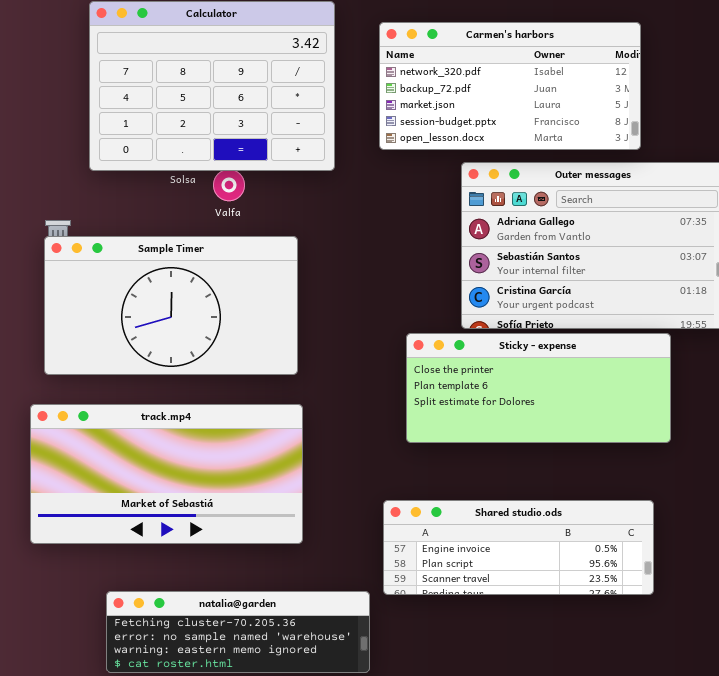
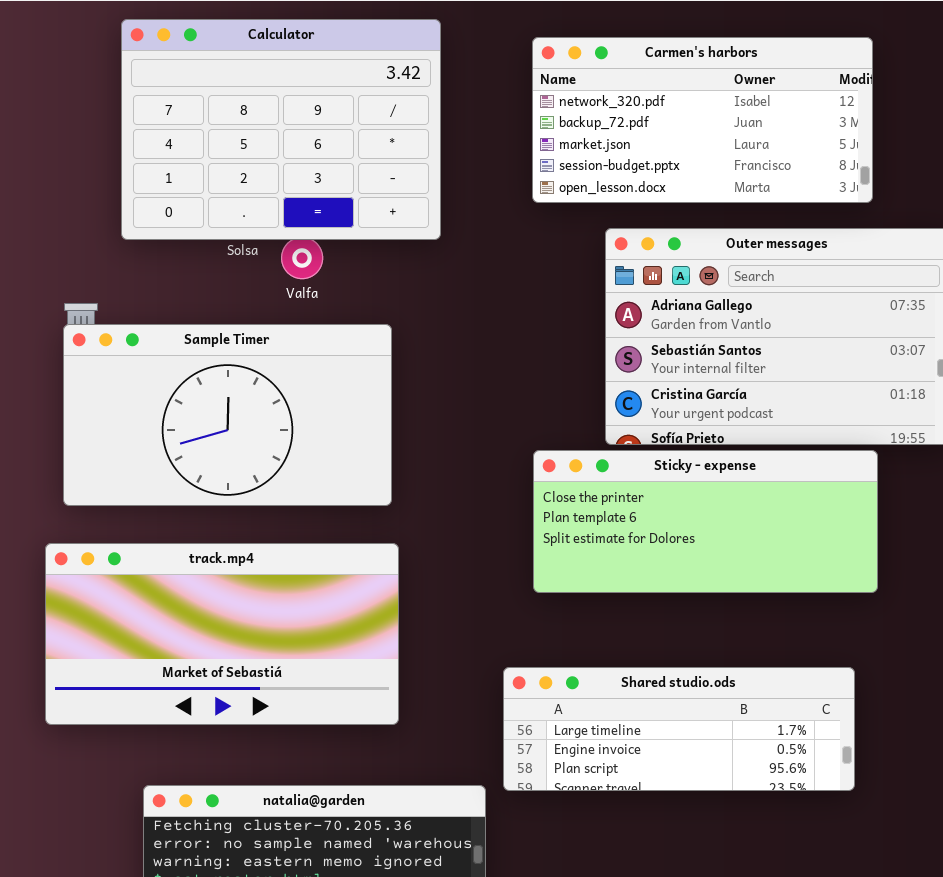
Carmen's harbors: [379,22,641,150] -> [532,37,873,203], moved
Shared studio.ods: [383,500,654,595] -> [503,667,855,791], scrolled up 1 row

